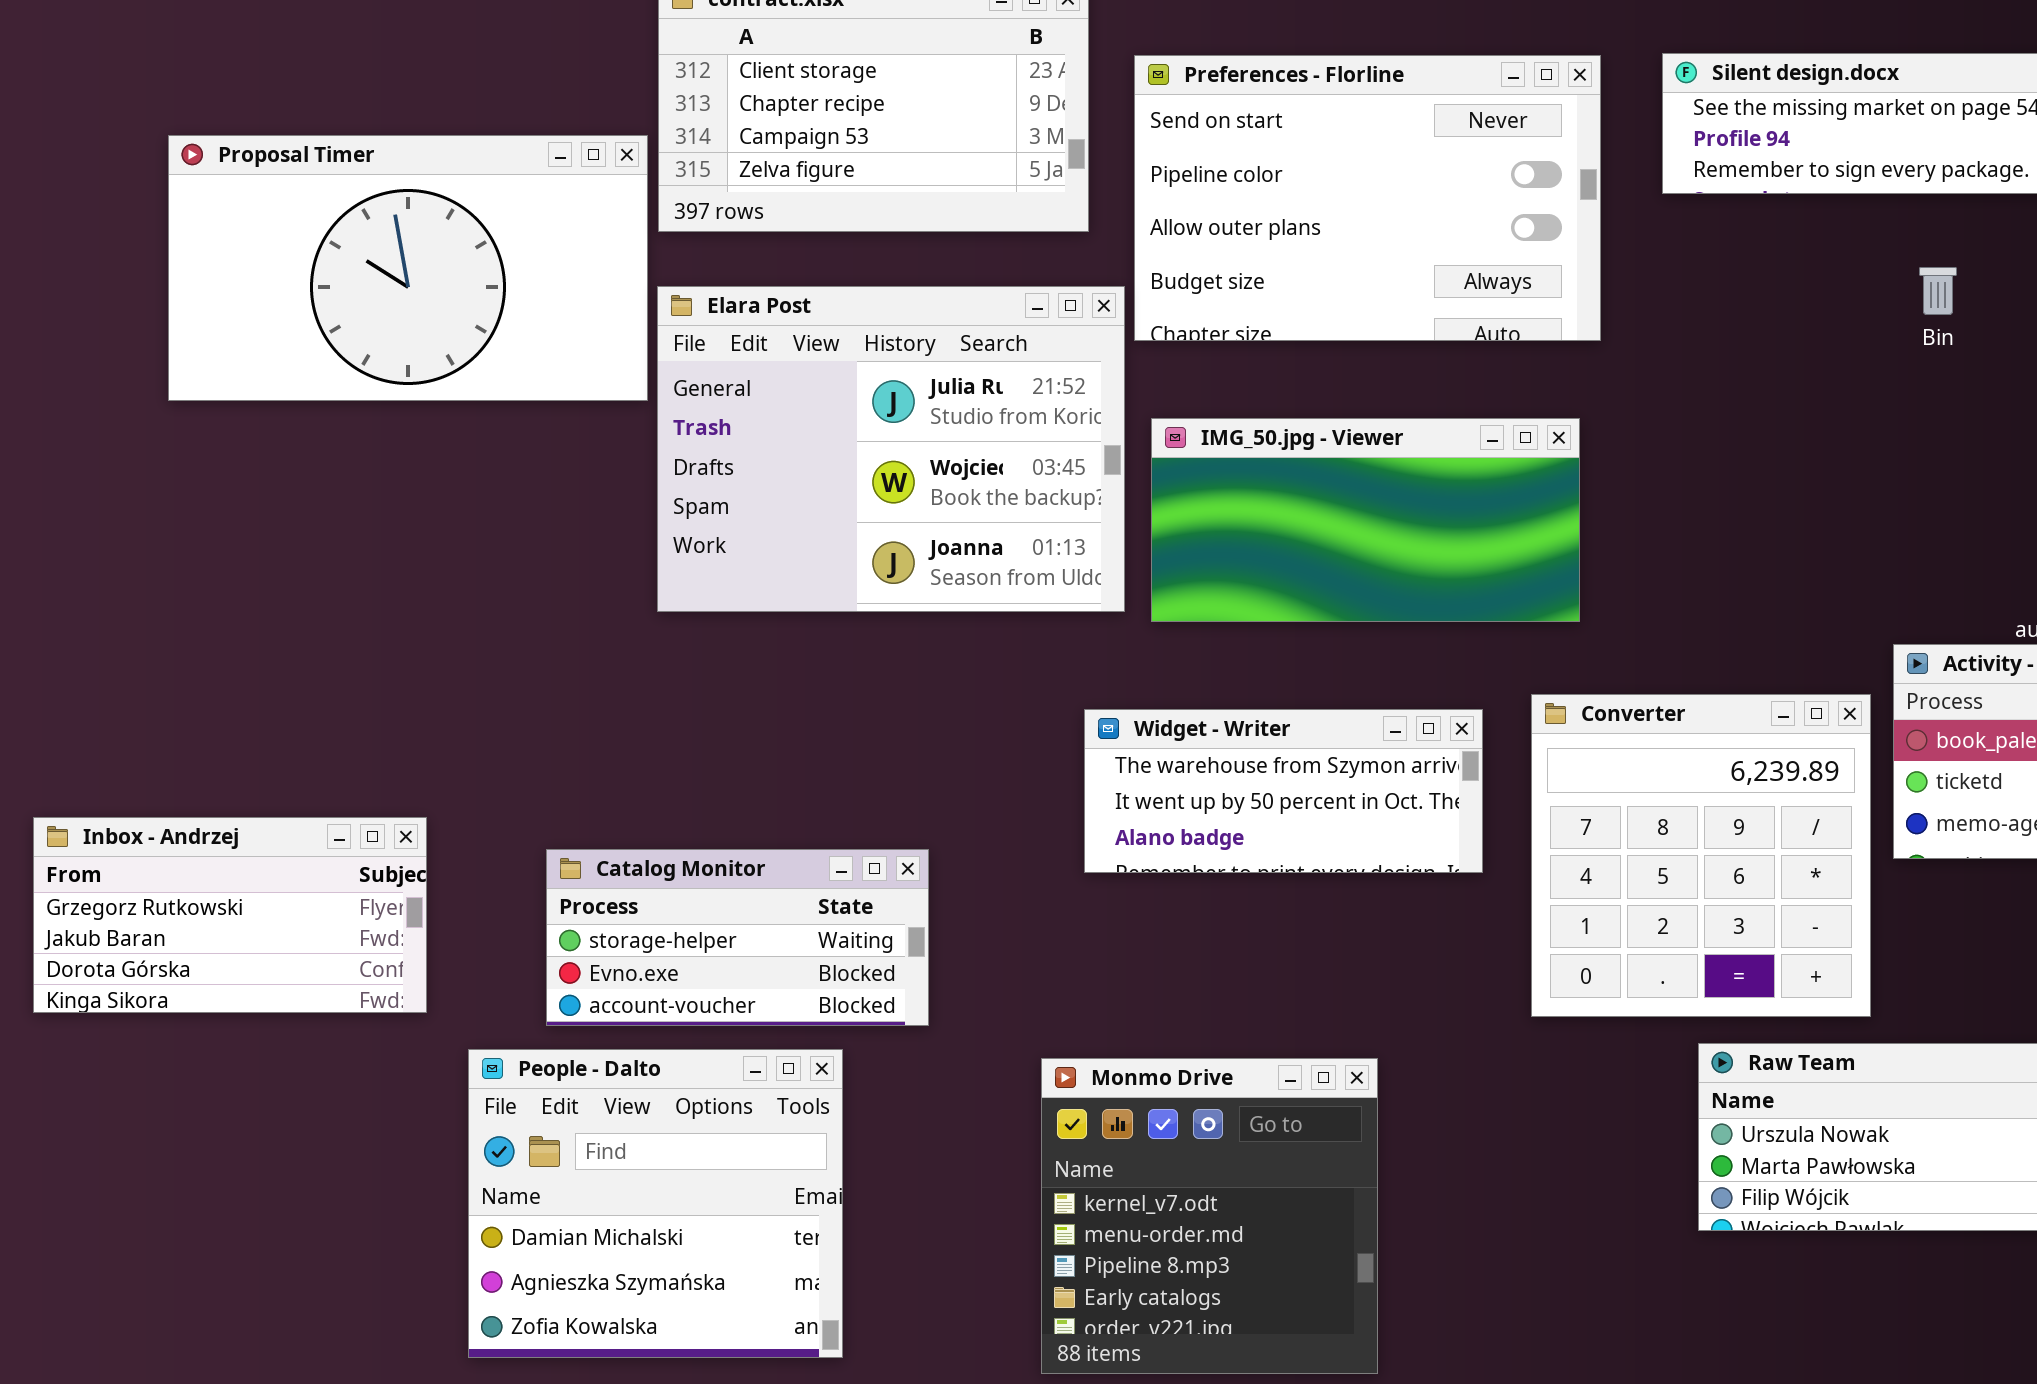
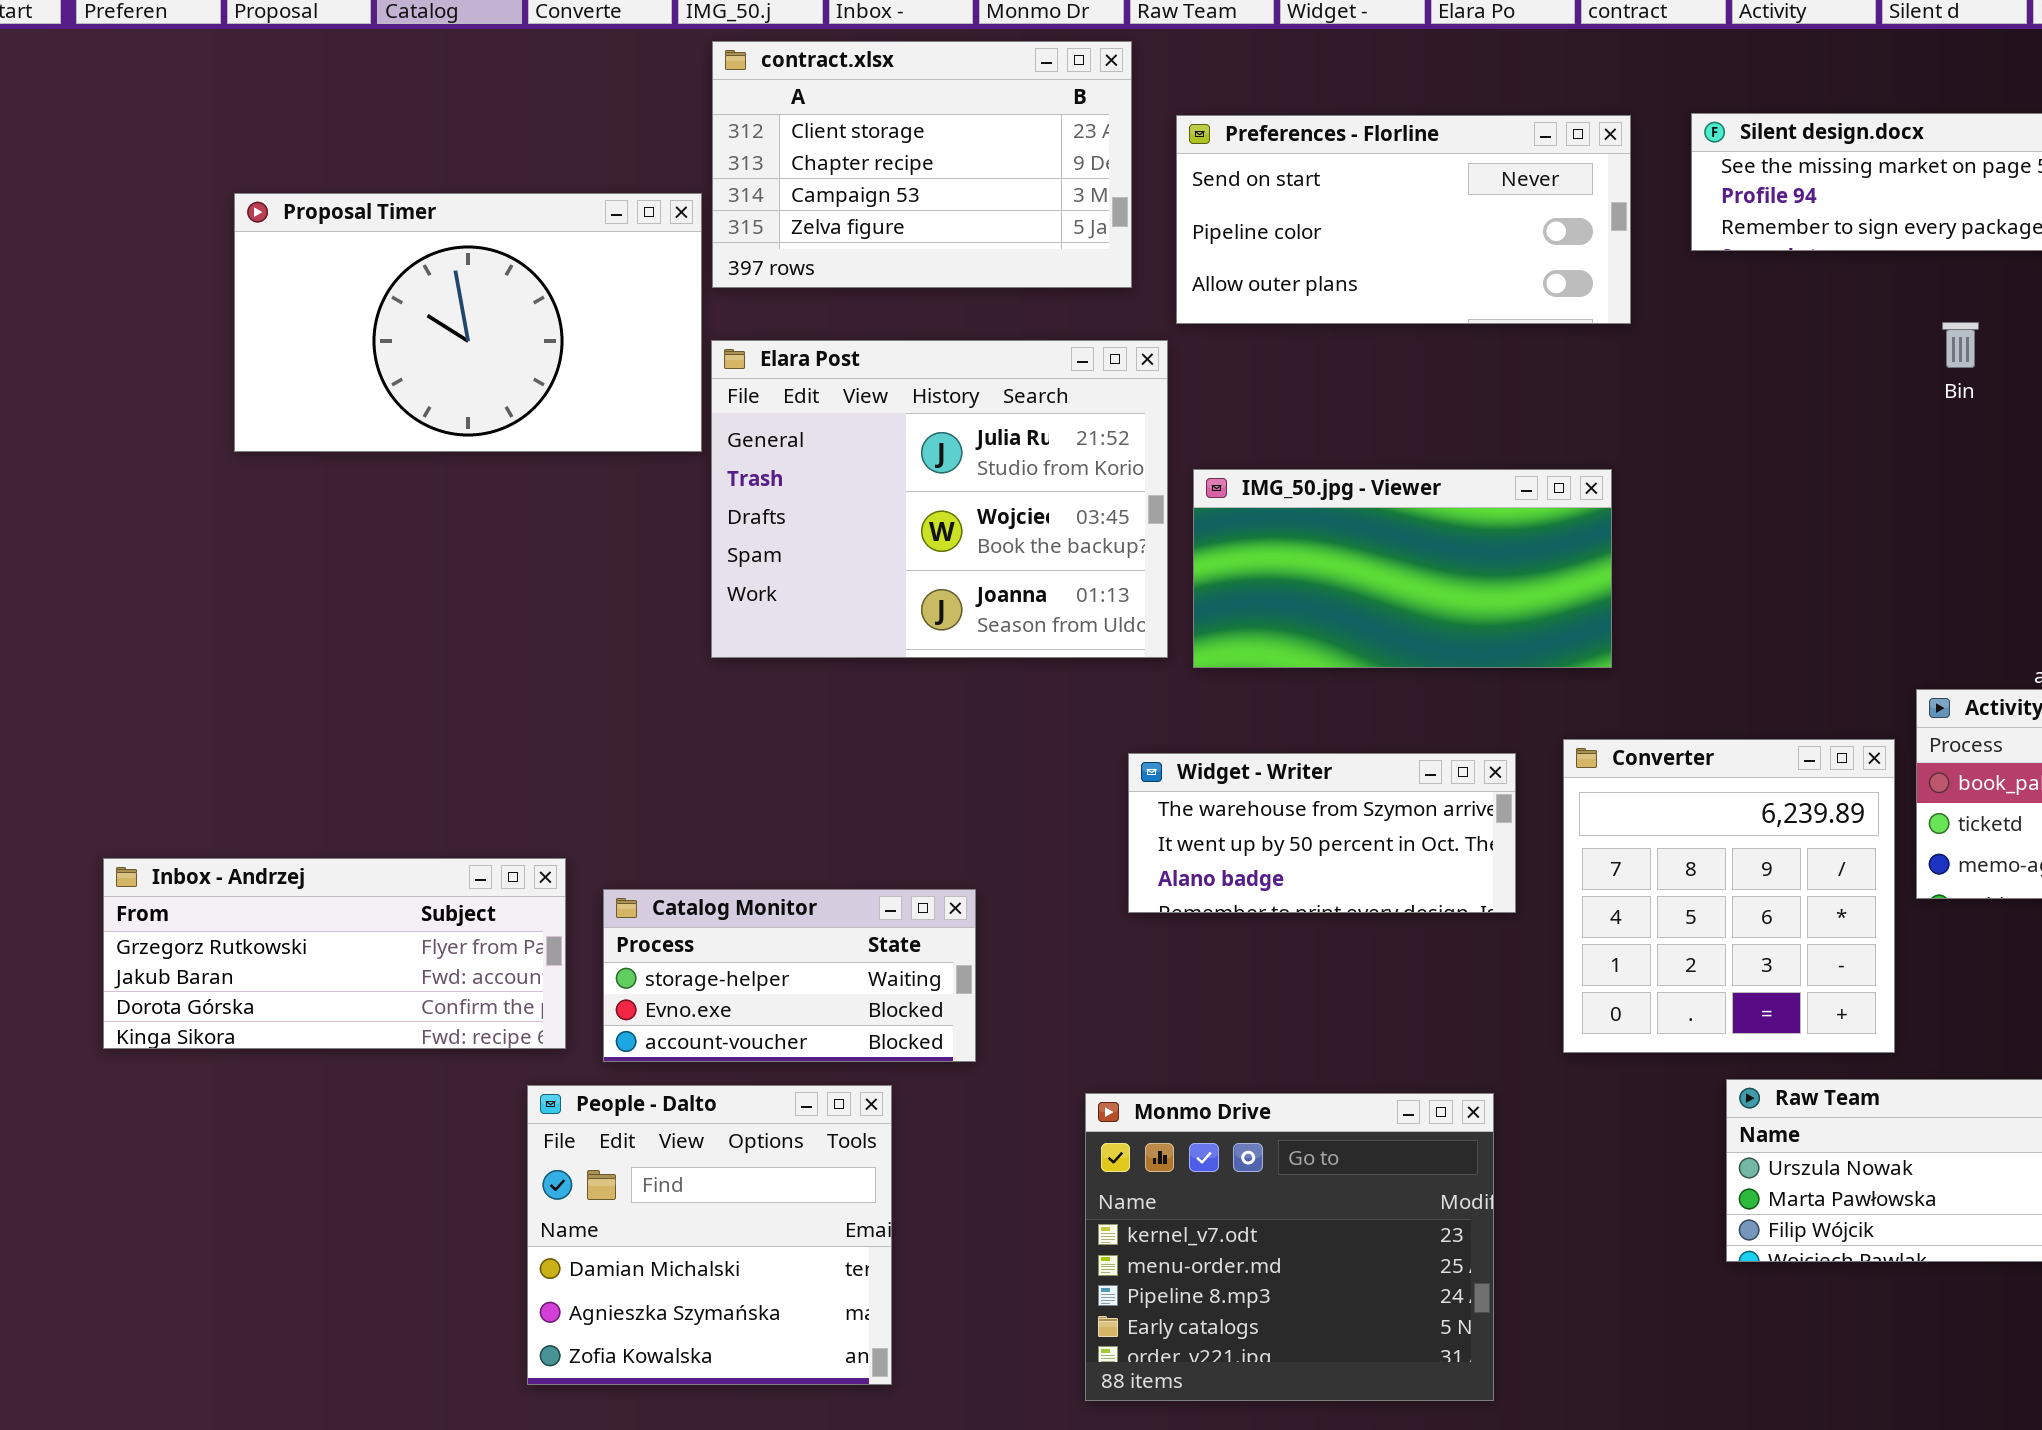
Preferences - Florline: [1134,55,1601,341] -> [1176,115,1631,324], resized
Inbox - Andrzej: [33,817,427,1013] -> [103,858,566,1049], resized
Monmo Drive: [1041,1058,1378,1374] -> [1085,1093,1494,1401], resized

